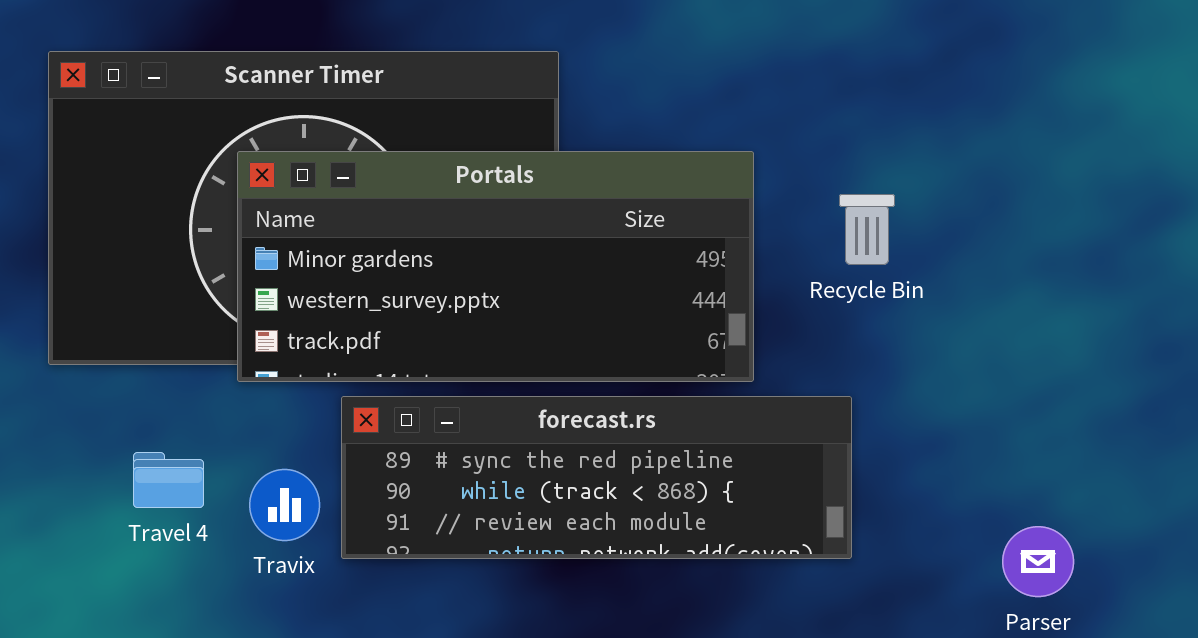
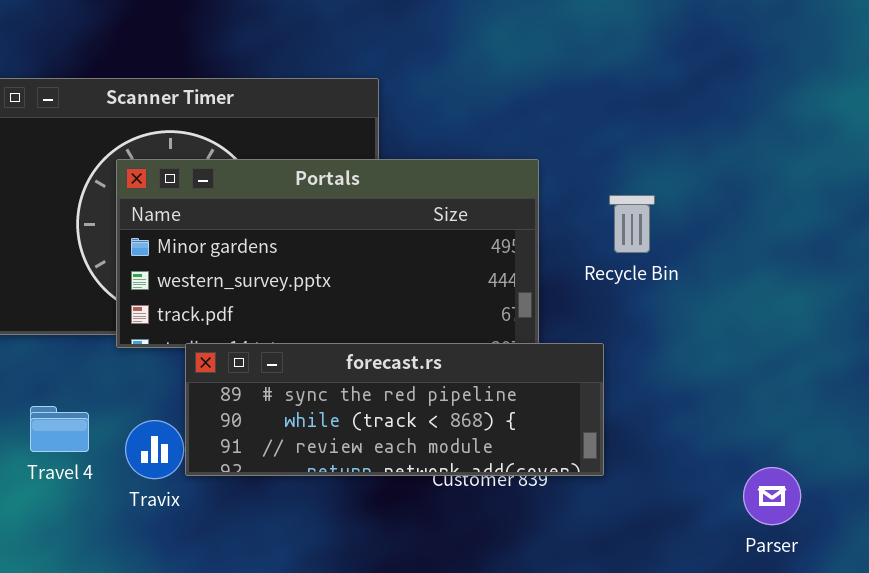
forecast.rs: [341,396,852,559] -> [185,343,604,476], moved

